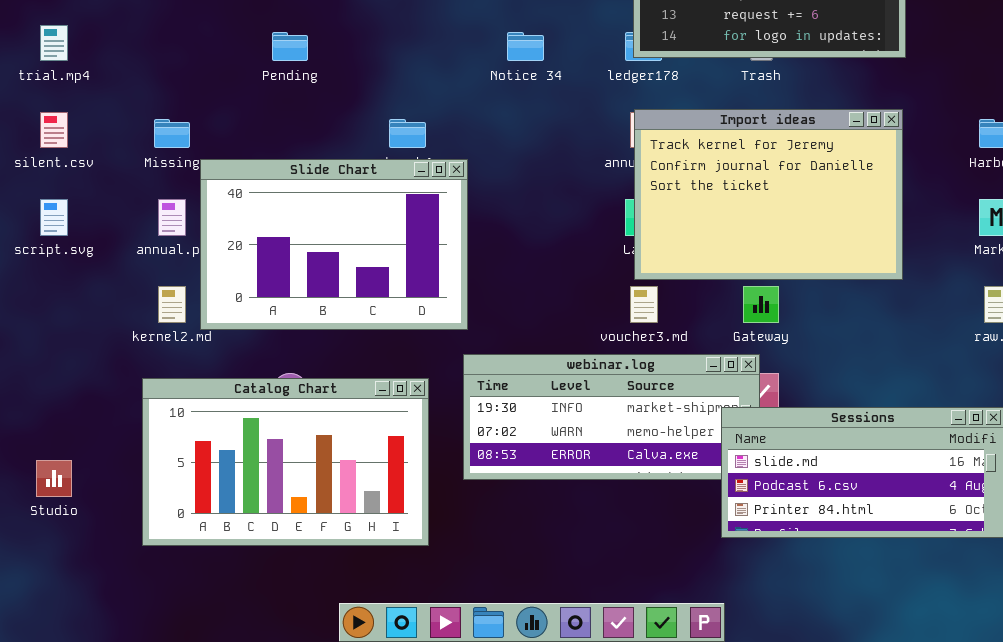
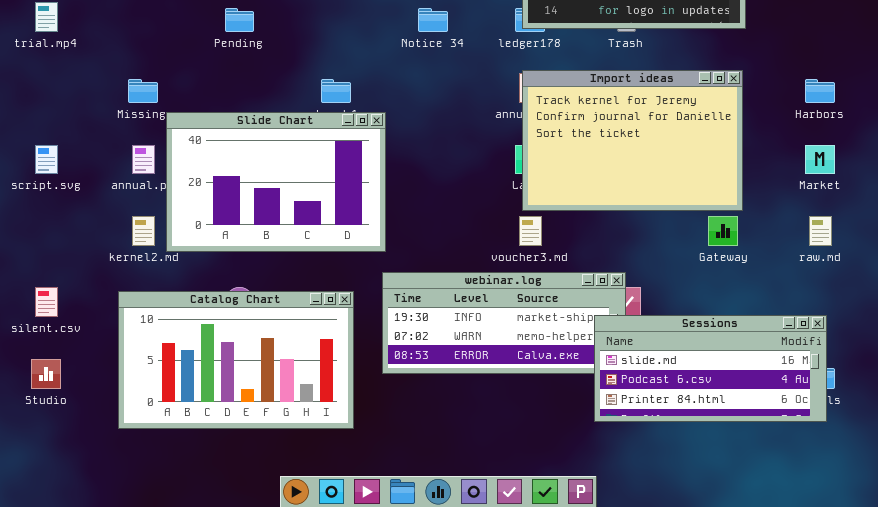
silent.csv: [40,112,68,148] -> [35,287,58,317], moved
Gateway: [743,286,779,323] -> [708,216,738,246], moved

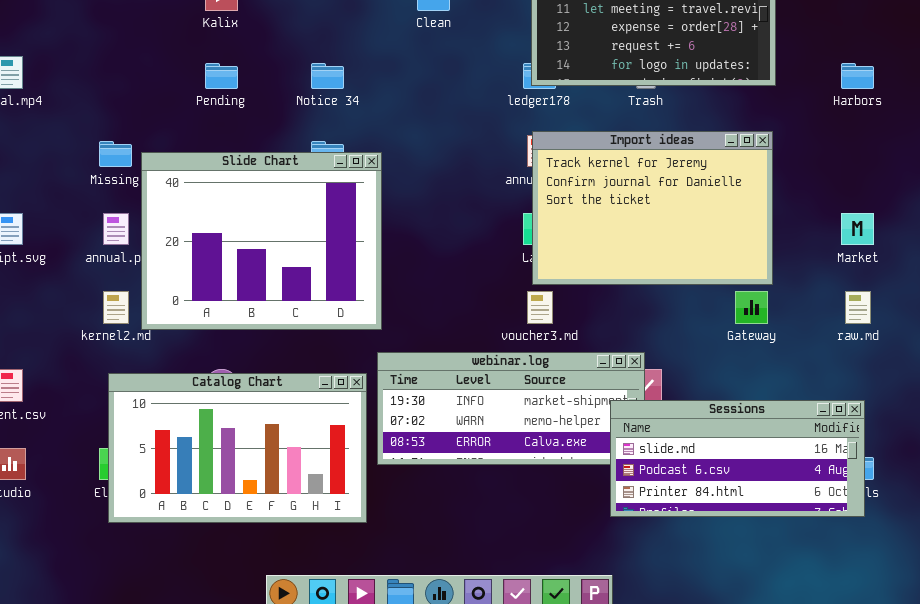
Notice 34: [418,8,448,32] -> [311,63,344,89], moved
Harbors: [805,79,835,103] -> [841,63,874,89], moved
Slide Chart: [166,112,386,252] -> [141,152,382,330], resized
Catalog Chart: [118,291,354,429] -> [108,373,367,523], moved

